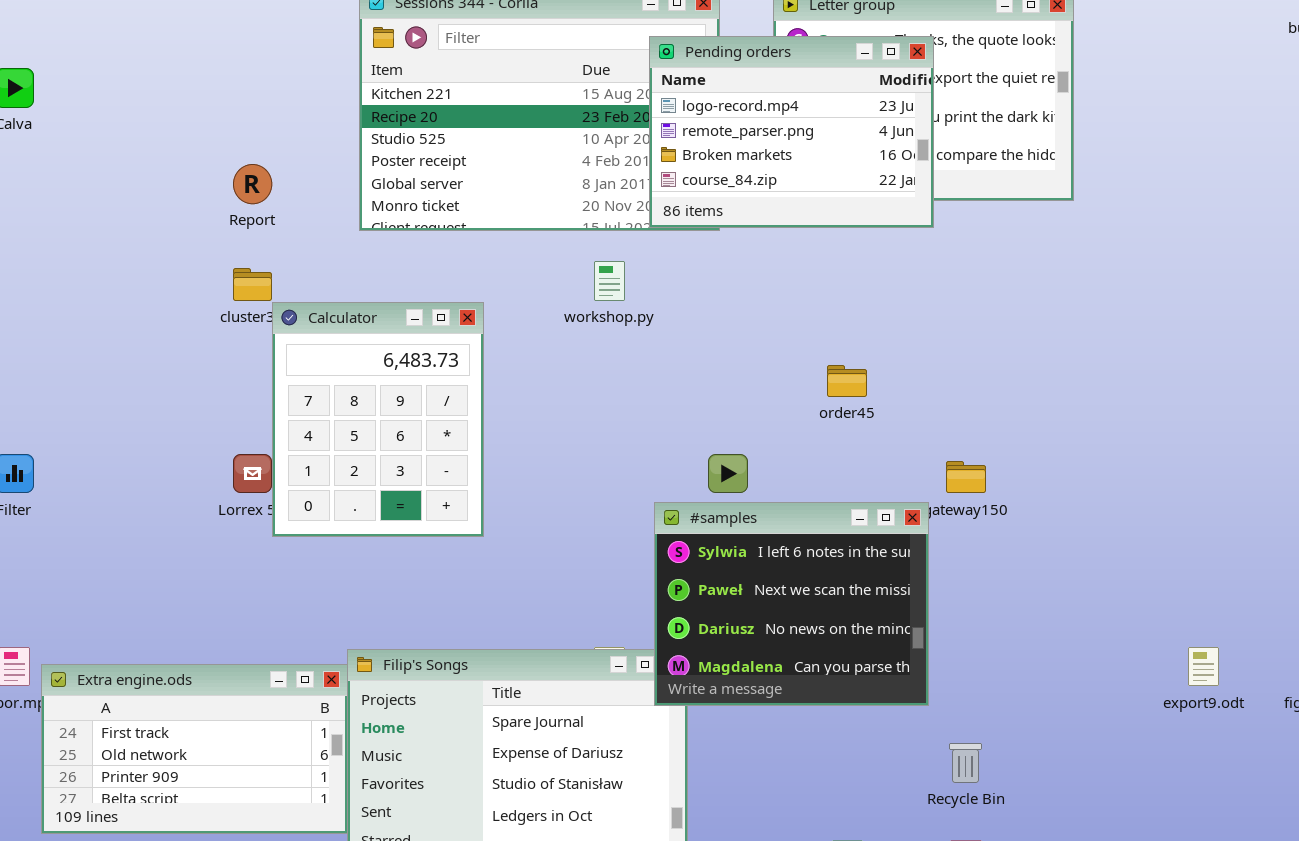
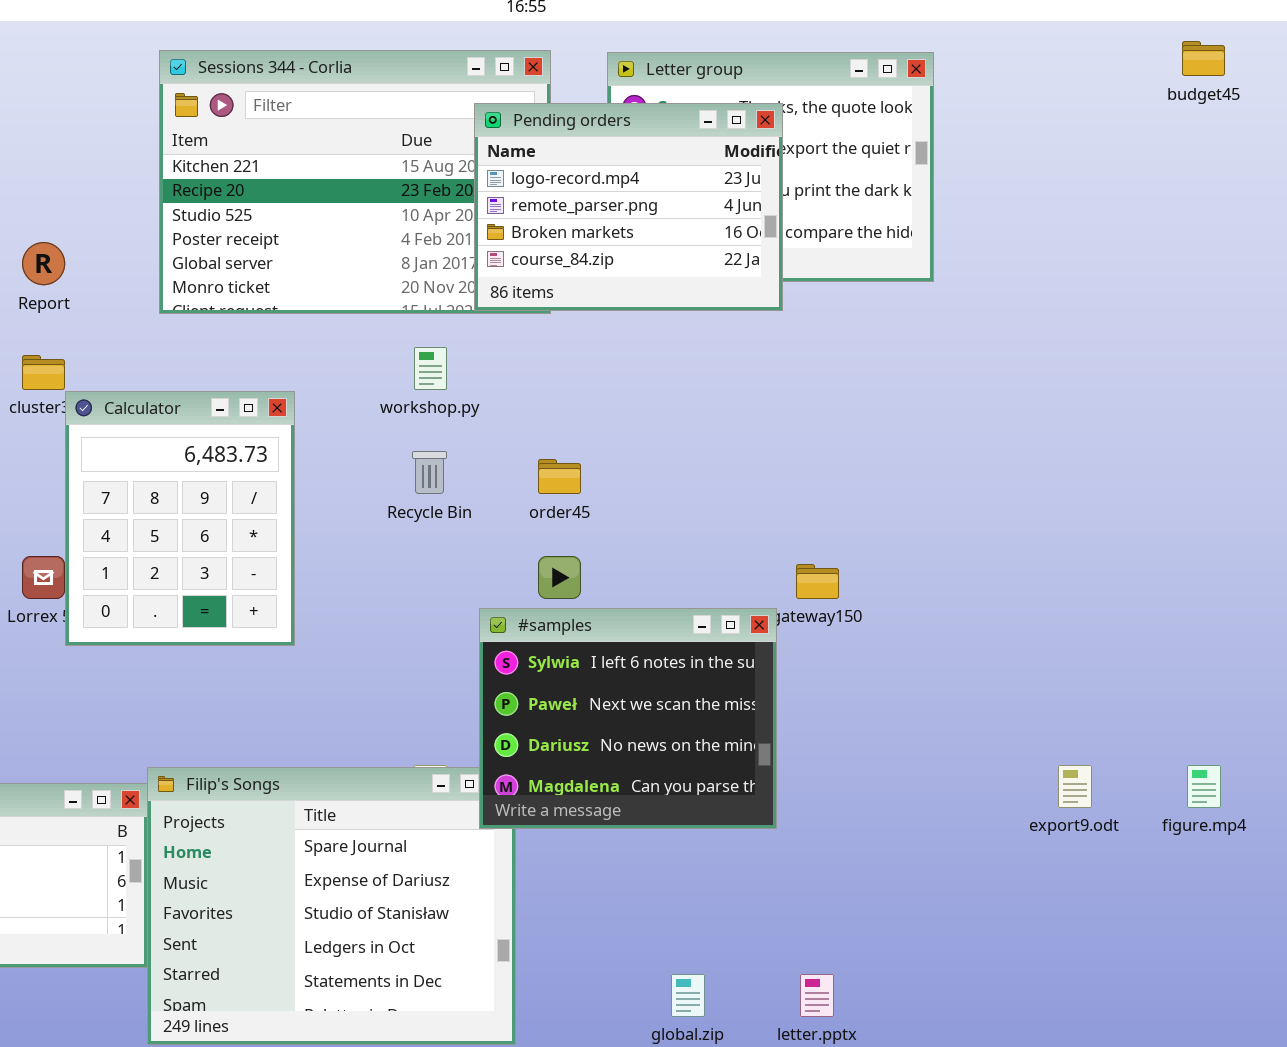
order45: [827,365,867,397] -> [538,459,581,494], moved
Recycle Bin: [949,743,982,783] -> [412,451,447,494], moved

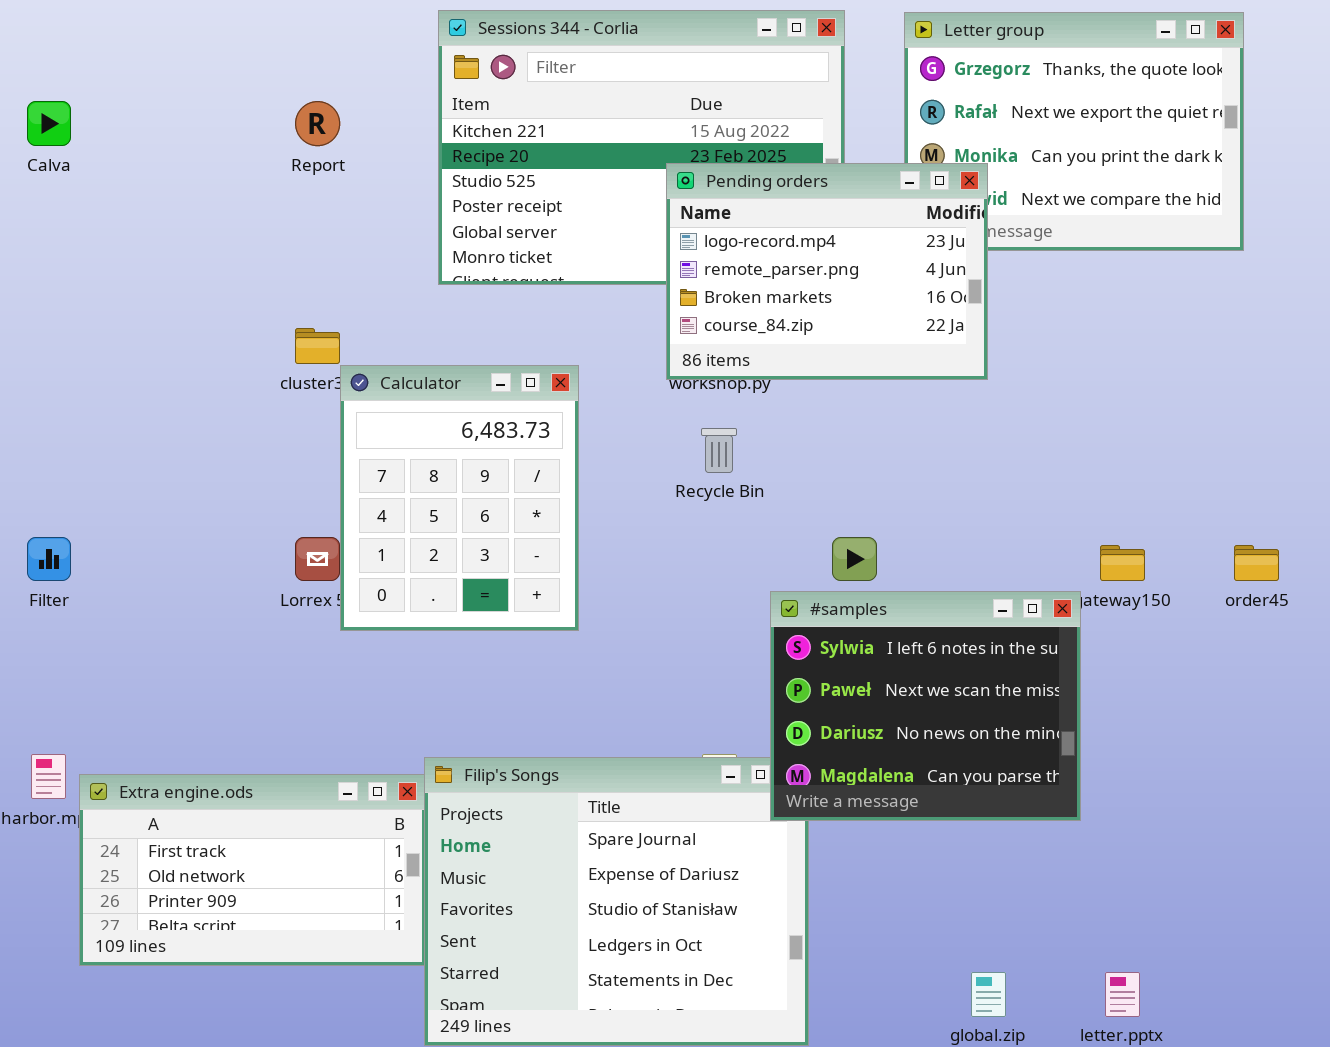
Pending orders: [474,103,783,311] -> [666,163,988,380], moved
Report: [22,242,65,285] -> [295,101,340,146], moved
order45: [538,459,581,494] -> [1234,545,1279,581], moved

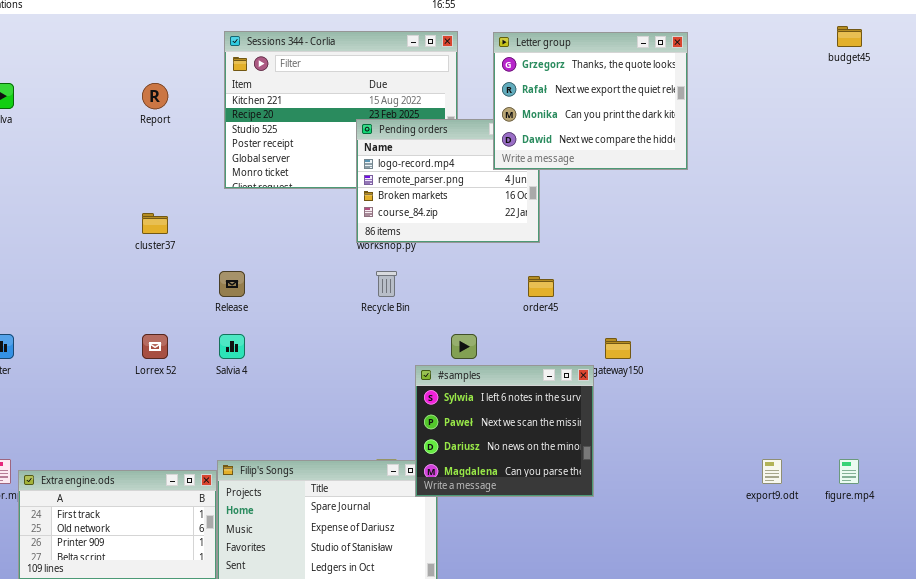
Letter group: [904,12,1244,251] -> [493,32,688,170], raised
Calculator: [340,365,579,631] -> none, closed
order45: [1234,545,1279,581] -> [528,276,554,297], moved

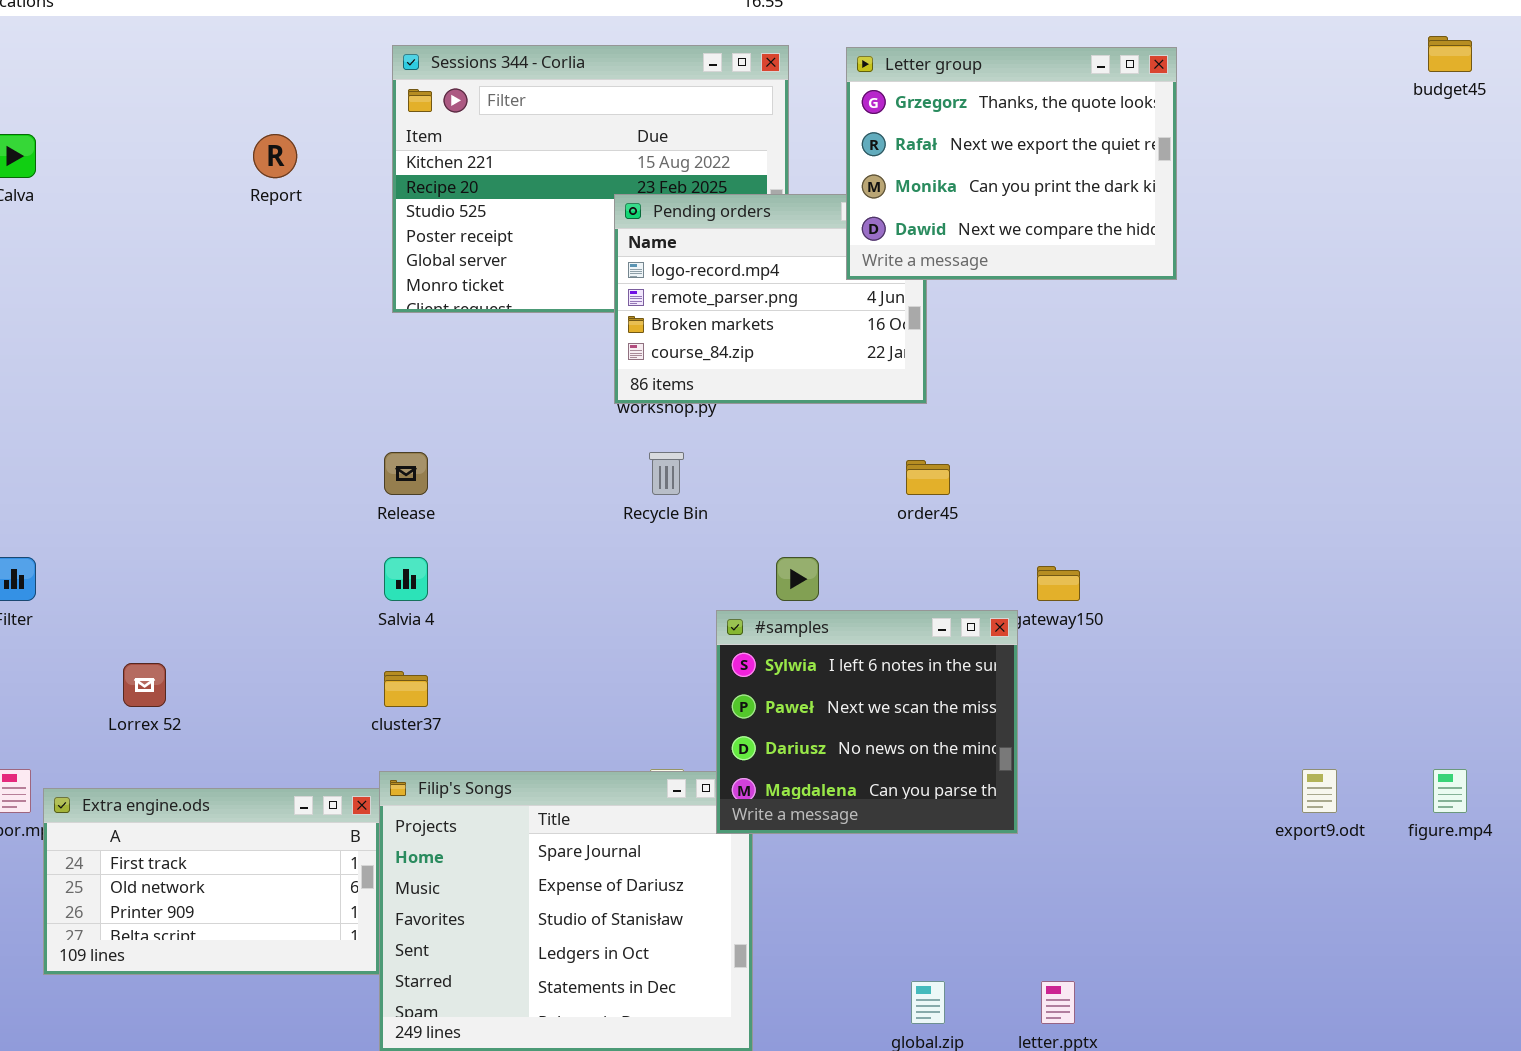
cluster37: [142,213,168,234] -> [384,671,428,707], moved
Lorrex 52: [142,334,168,359] -> [123,663,166,707], moved

